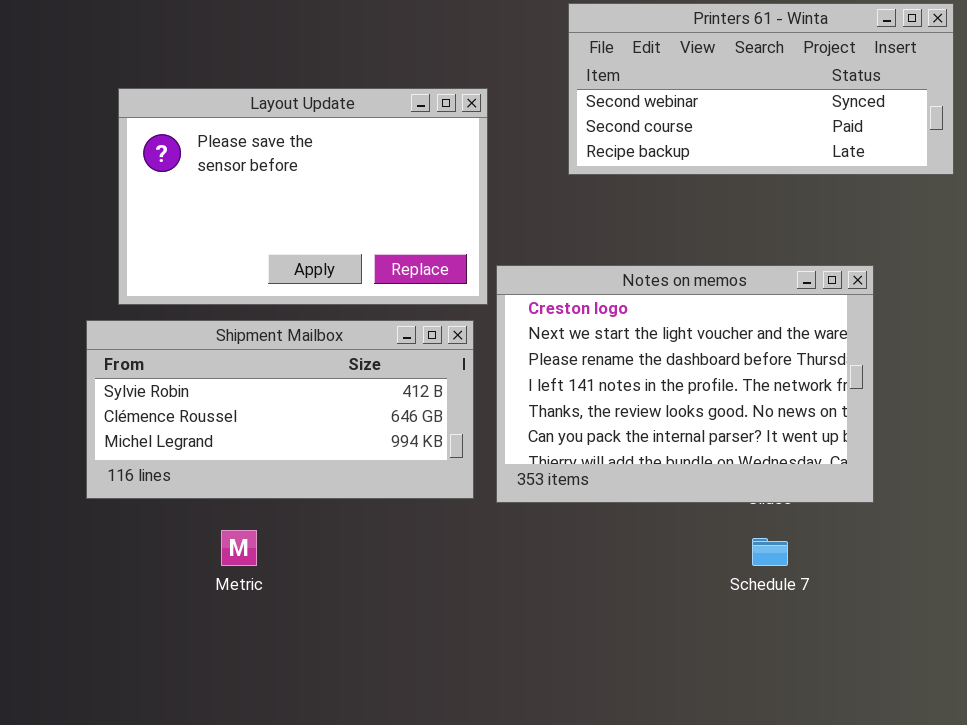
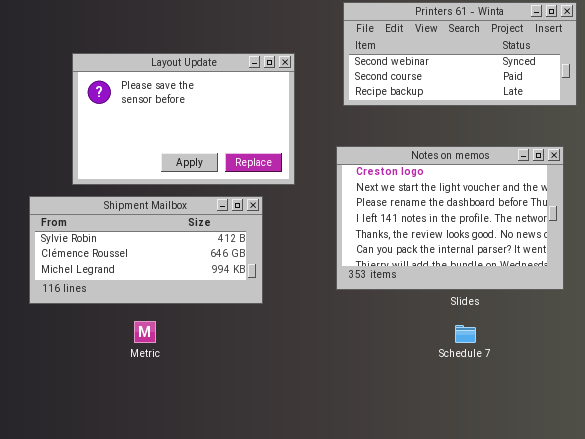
Notes on memos: [496,265,874,503] -> [336,146,564,290], moved
Shipment Mailbox: [86,320,474,499] -> [29,196,263,304], moved

